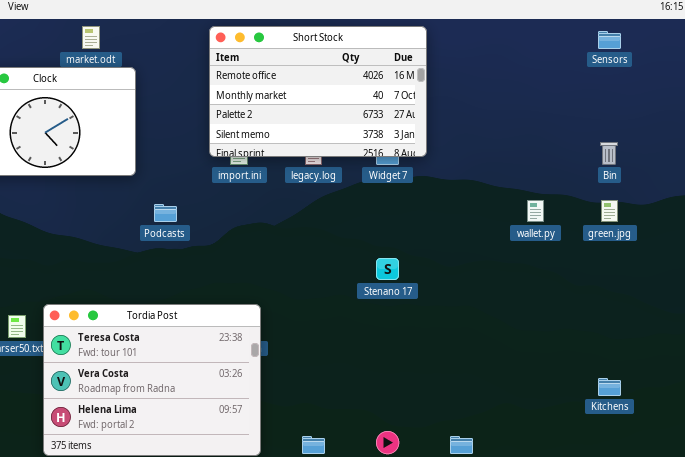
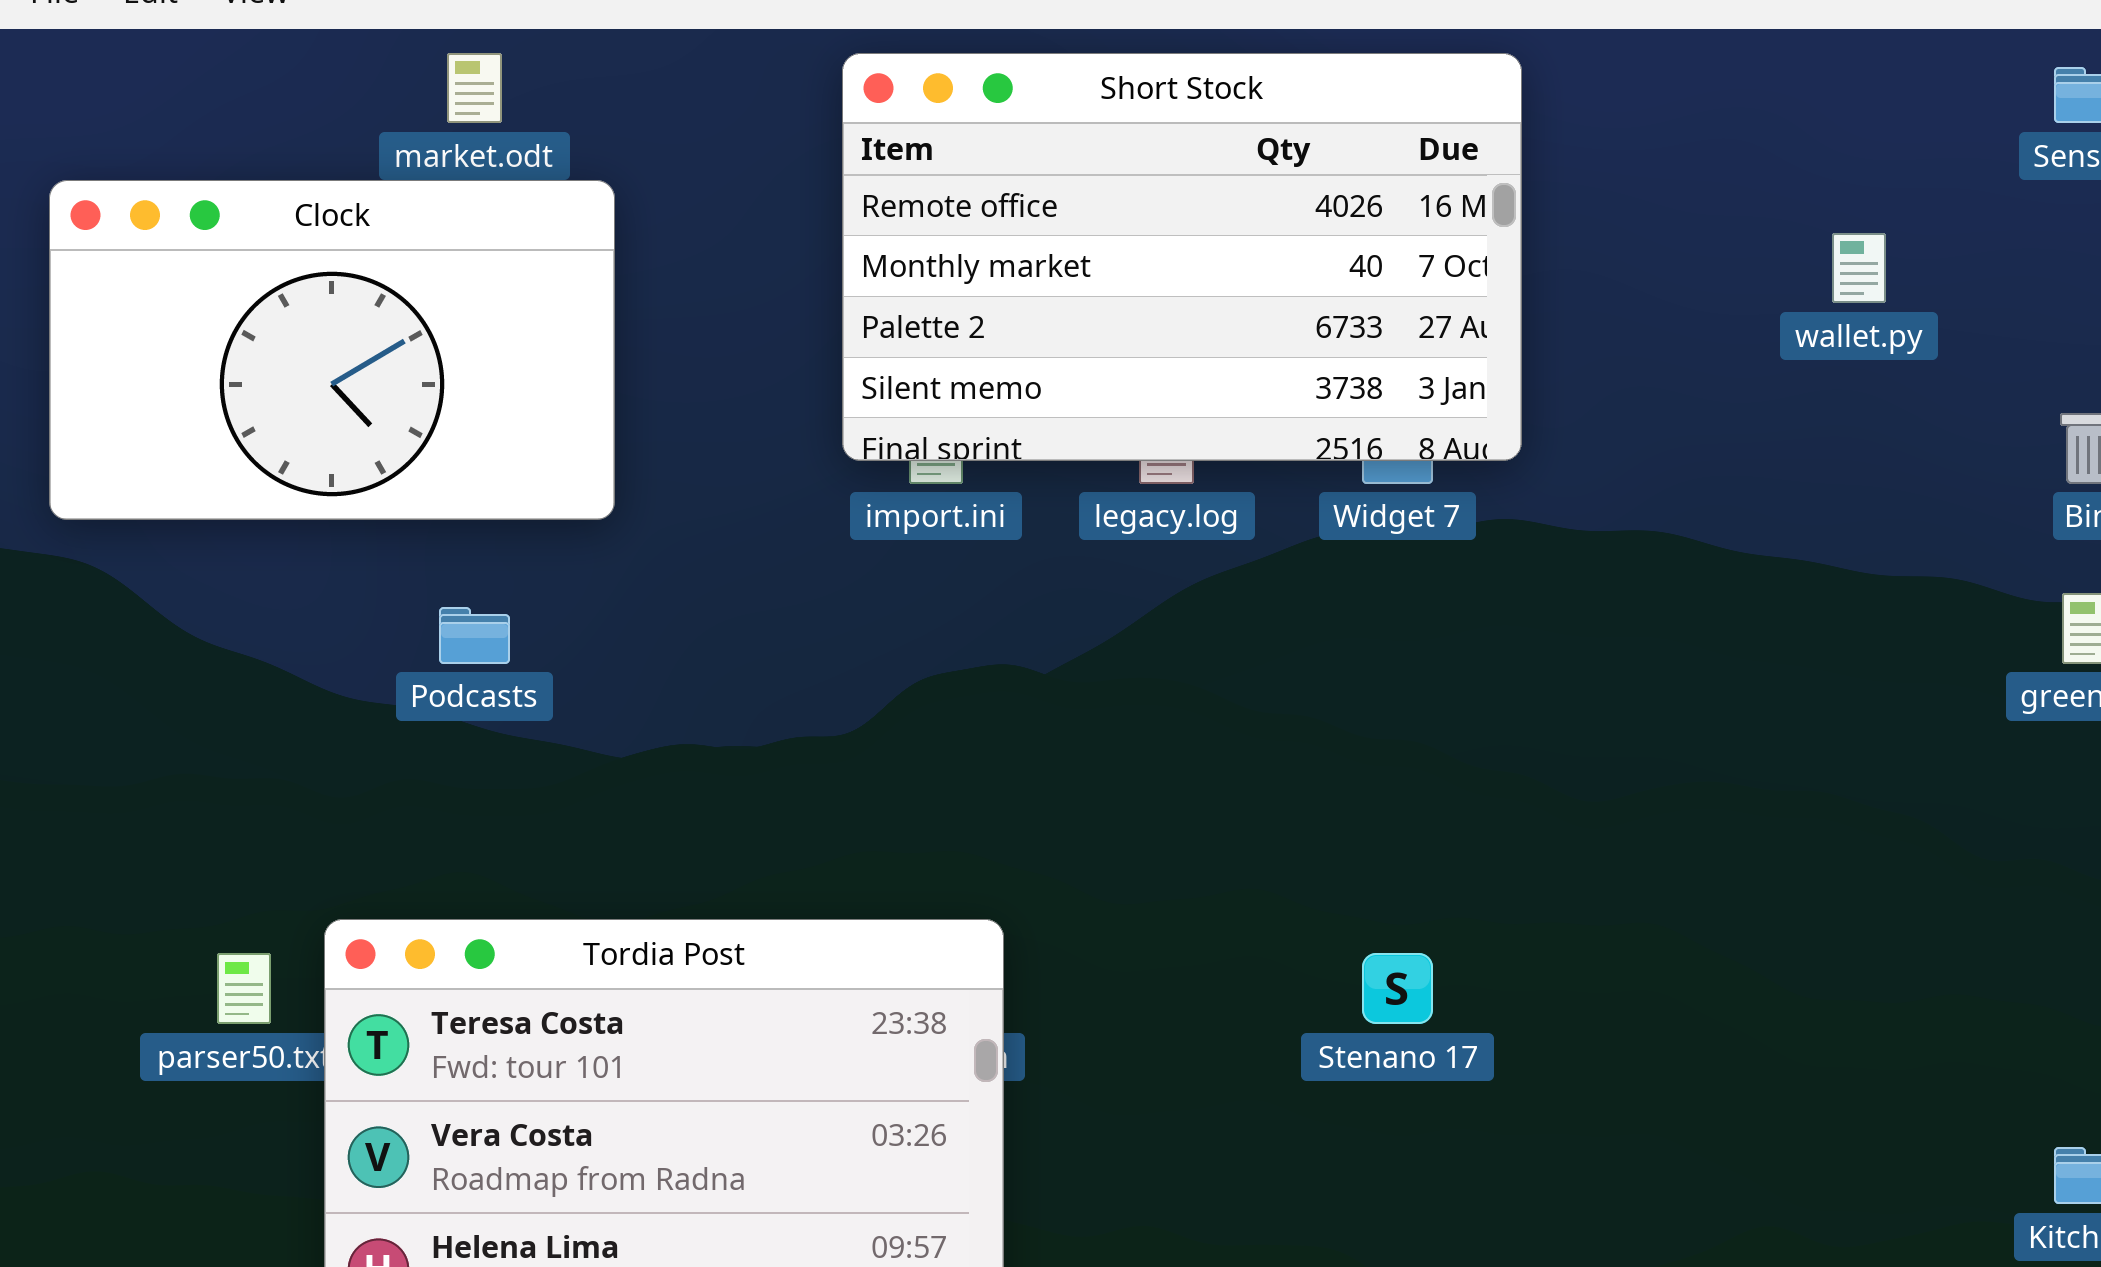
wallet.py: [527,200,544,222] -> [1832,233,1886,303], moved
Podcasts: [154,204,177,222] -> [439,607,510,664], moved
Stenano 17: [376,258,399,280] -> [1362,953,1433,1024], moved

